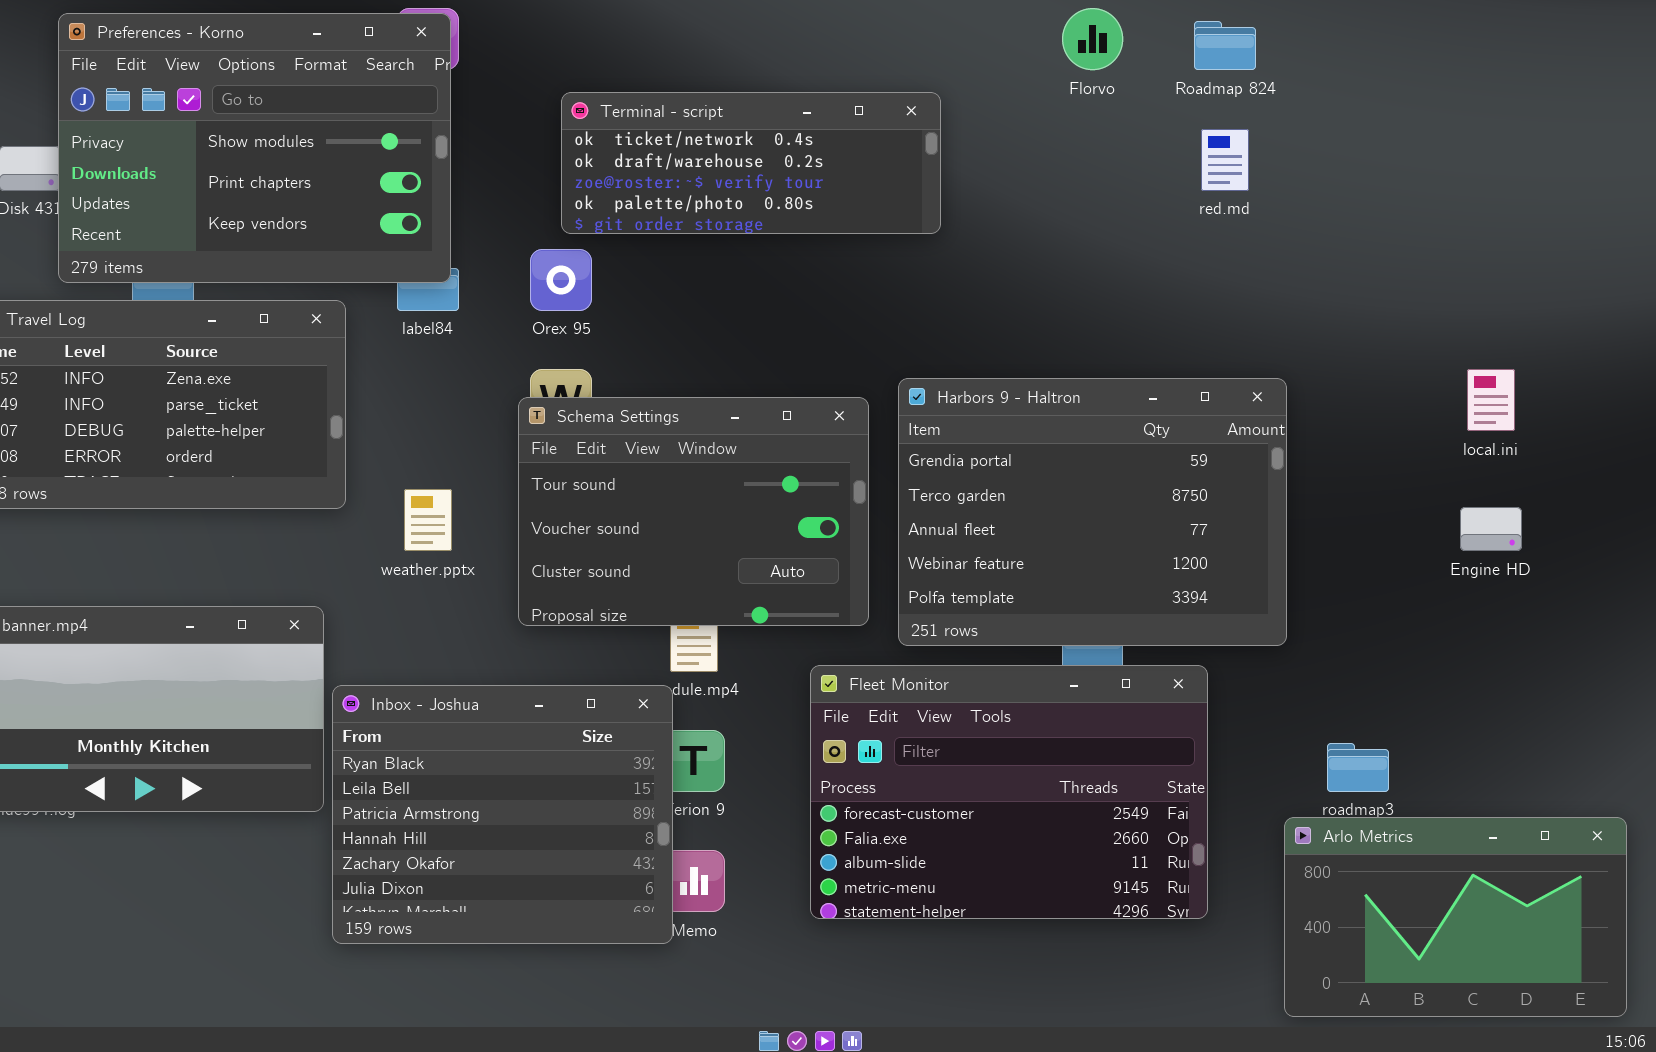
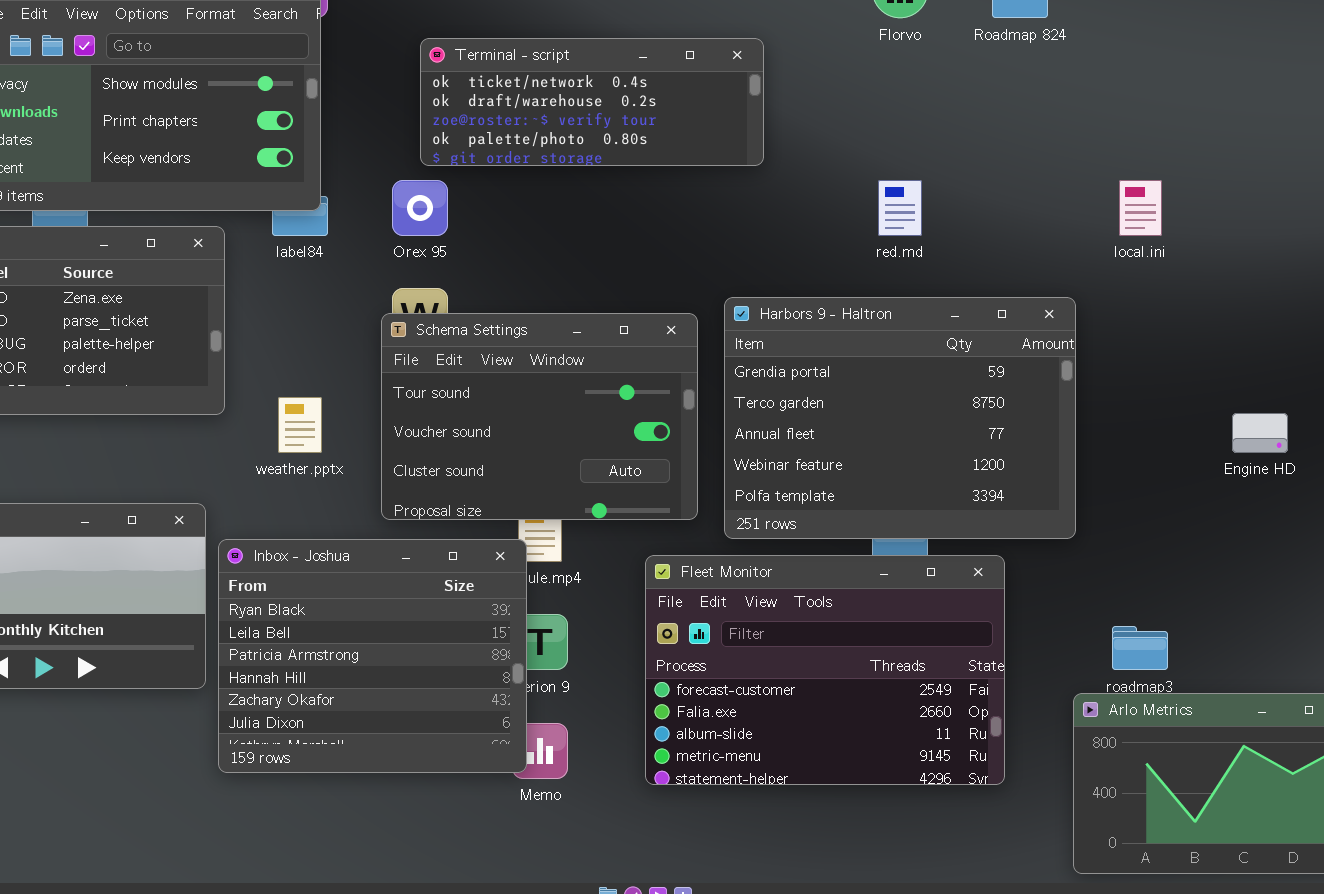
red.md: [1201,129,1249,191] -> [878,180,922,236], moved
local.ini: [1467,369,1515,431] -> [1119,180,1162,236], moved
Inbox - Joshua: [332,685,673,944] -> [218,539,527,773], moved

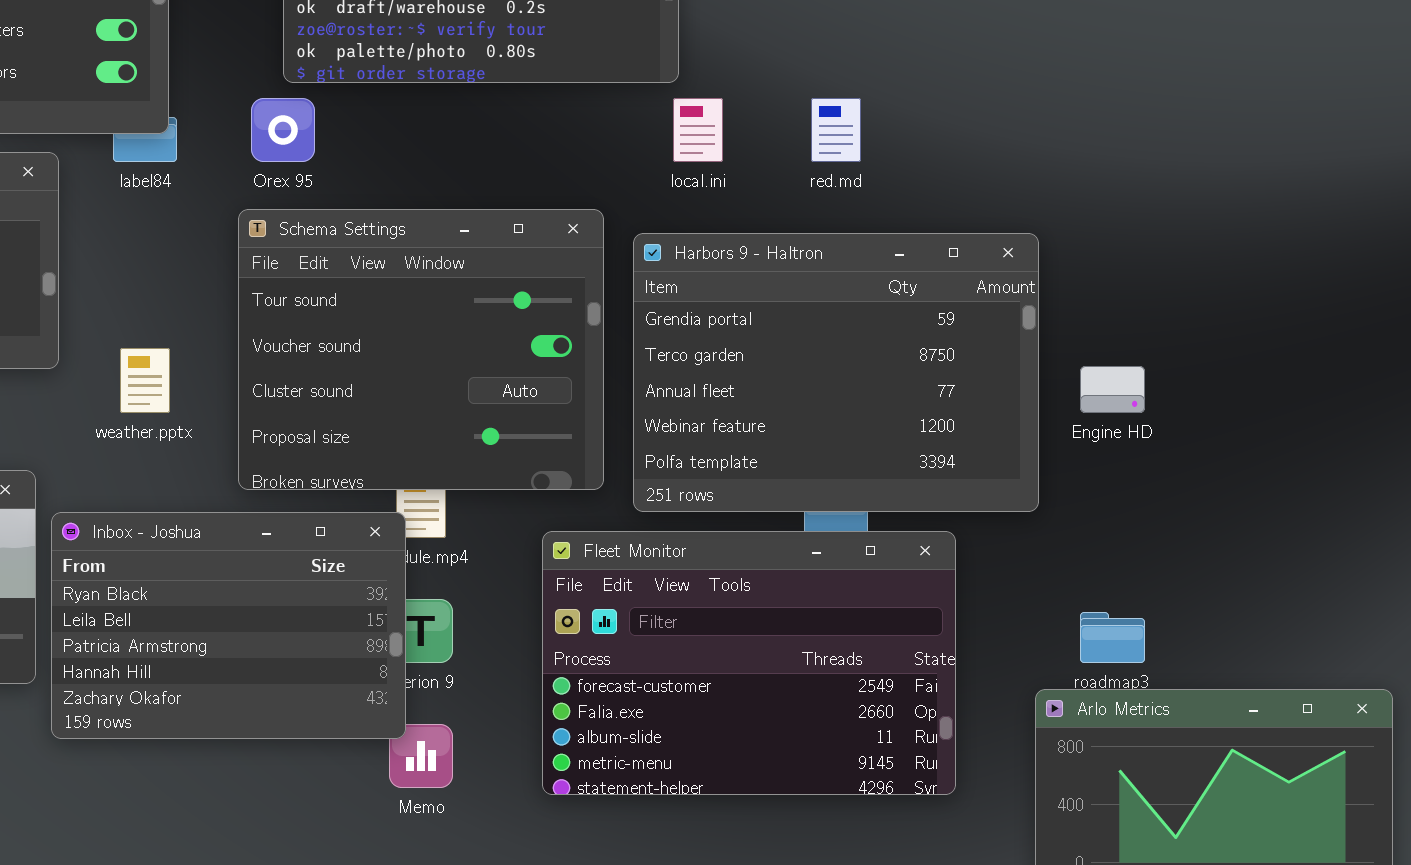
local.ini: [1119,180,1162,236] -> [673,98,723,162], moved
Schema Settings: [381,313,698,520] -> [238,209,604,490], resized
Engine HD: [1232,413,1288,453] -> [1080,366,1145,413], moved
Inbox - Joshua: [218,539,527,773] -> [51,512,406,739], resized

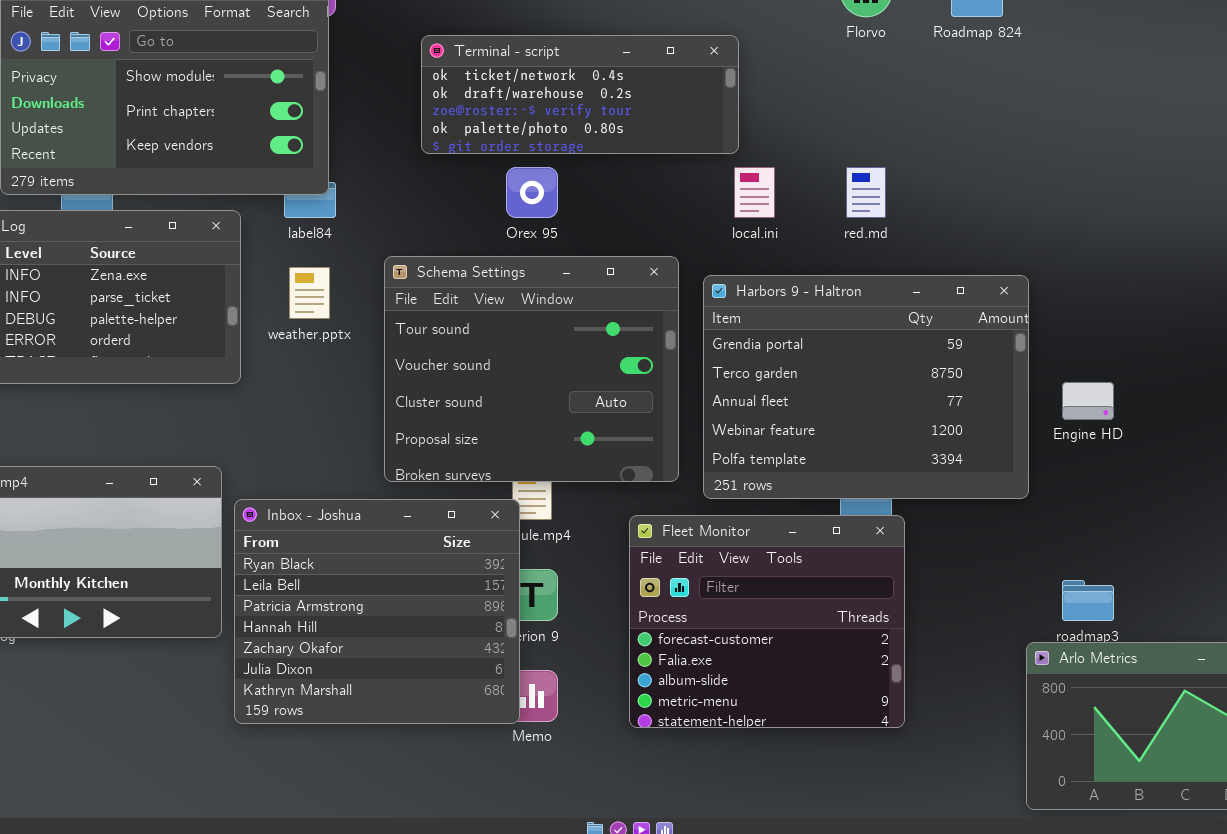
Orex 95: [251,98,315,162] -> [506,167,558,218], moved
weather.pptx: [120,348,170,413] -> [289,267,330,319], moved
Inbox - Joshua: [51,512,406,739] -> [234,499,520,724], resized
Fleet Monitor: [542,531,956,795] -> [629,515,905,728], resized

